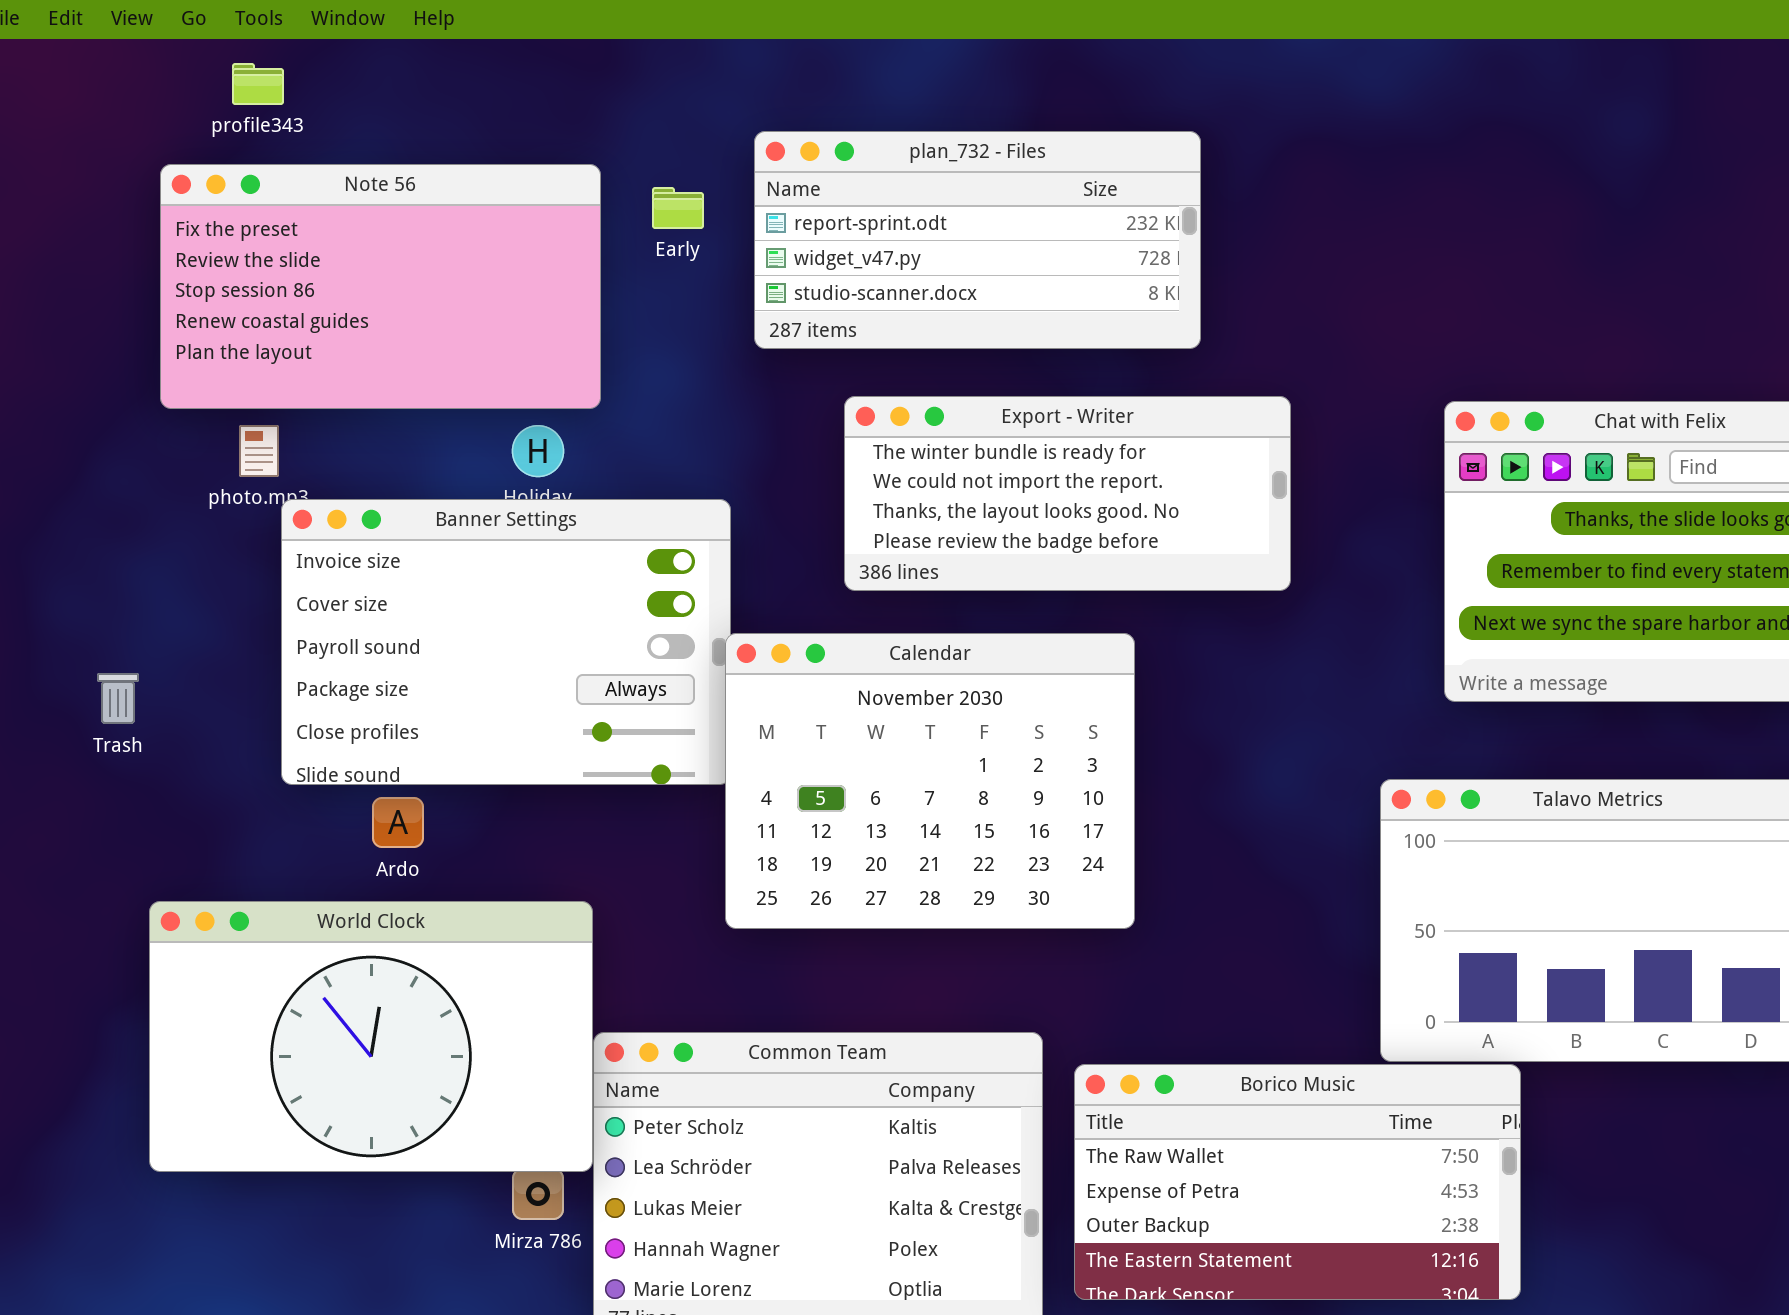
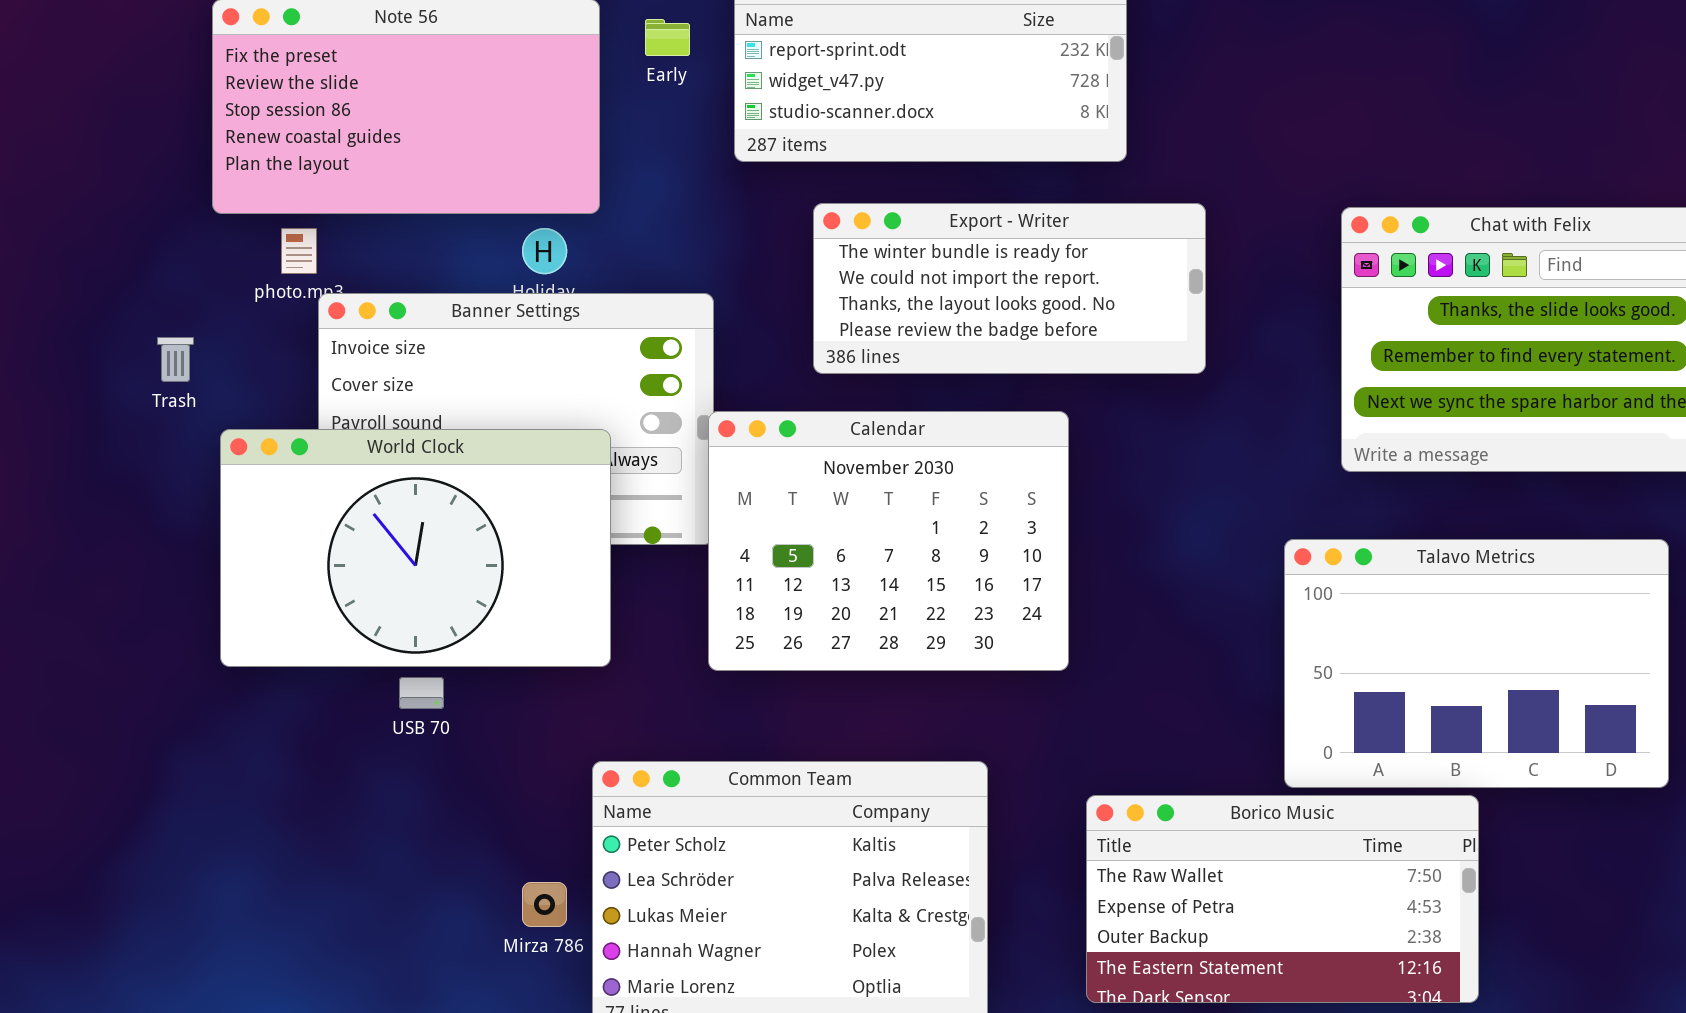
Trash: [97,673,139,724] -> [157,337,194,382], moved
World Clock: [149,901,593,1172] -> [220,429,611,667], moved
Borico Music: [1074,1064,1521,1300] -> [1086,795,1479,1003], moved

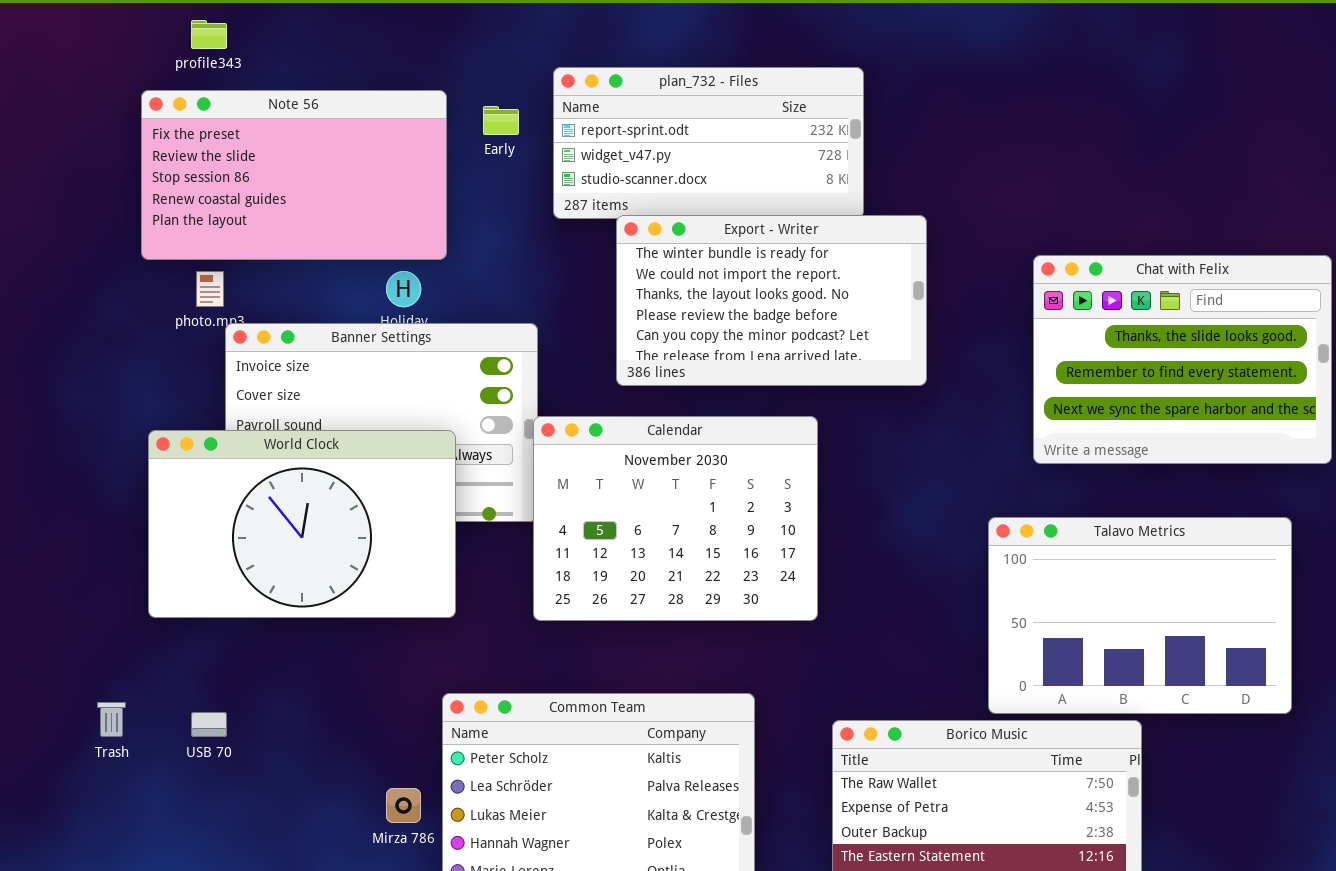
Export - Writer: [813,203,1206,374] -> [616,215,927,386], resized
Trash: [157,337,194,382] -> [97,702,126,737], moved
USB 70: [399,677,444,709] -> [191,712,227,737], moved

